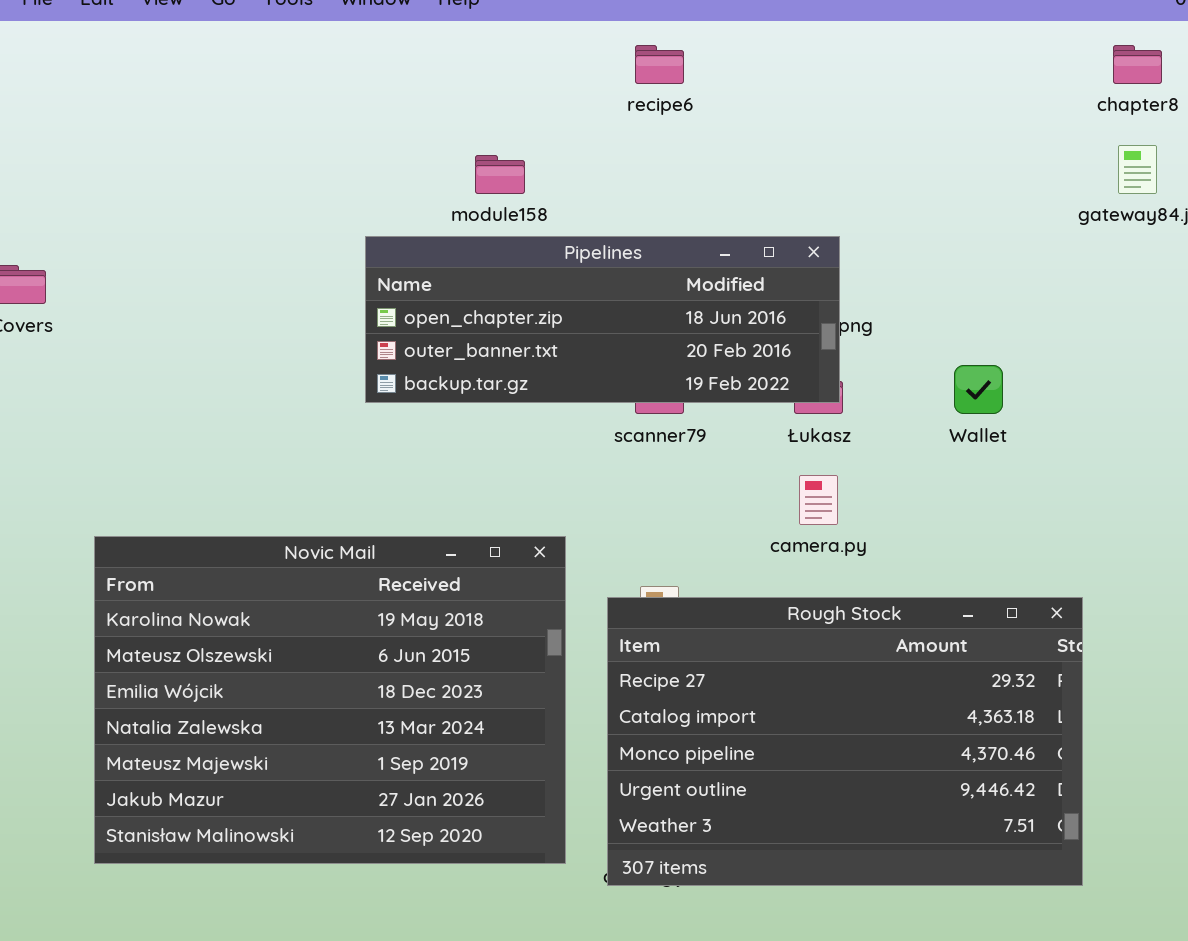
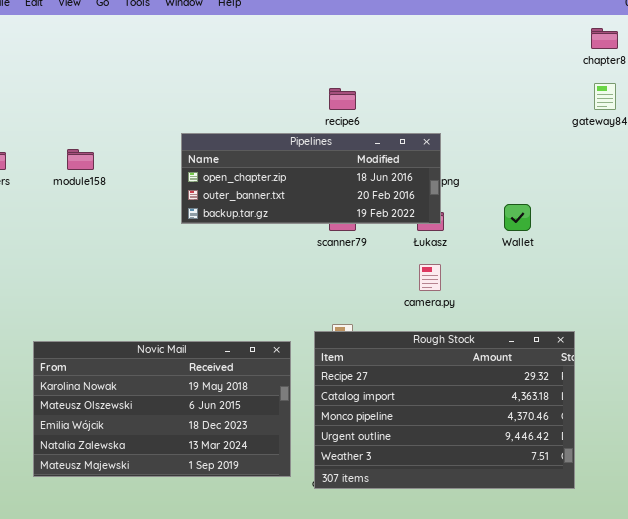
recipe6: [635,45,684,84] -> [329,88,356,110], moved
module158: [475,155,525,194] -> [67,149,94,170], moved
Novic Mail: [94,536,566,864] -> [33,341,291,477], resized

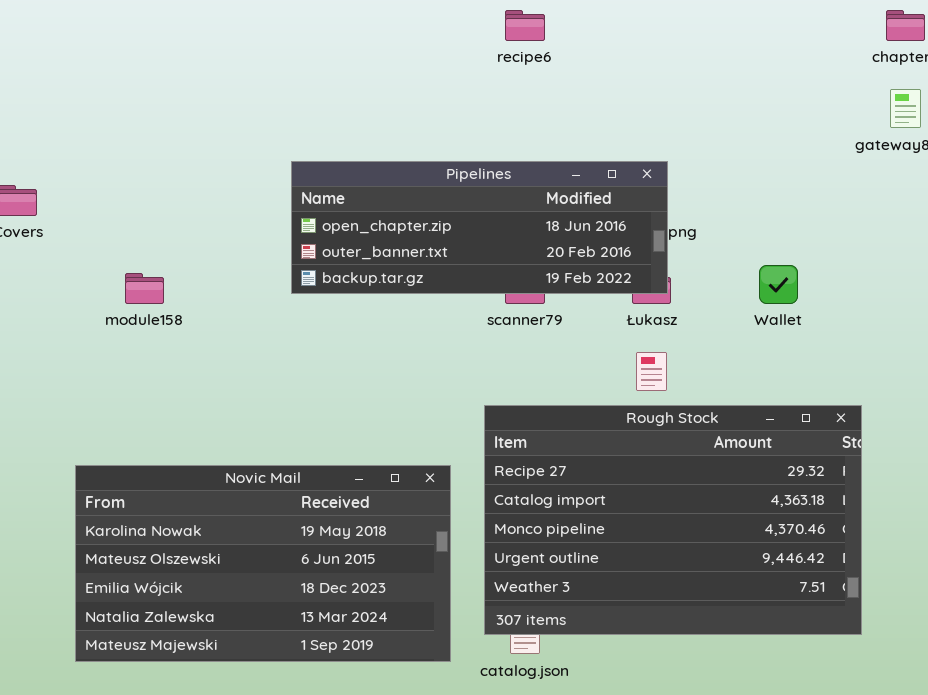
recipe6: [329,88,356,110] -> [505,10,545,41], moved
module158: [67,149,94,170] -> [125,273,164,304], moved
Rough Stock: [314,331,575,489] -> [484,405,862,635], moved

